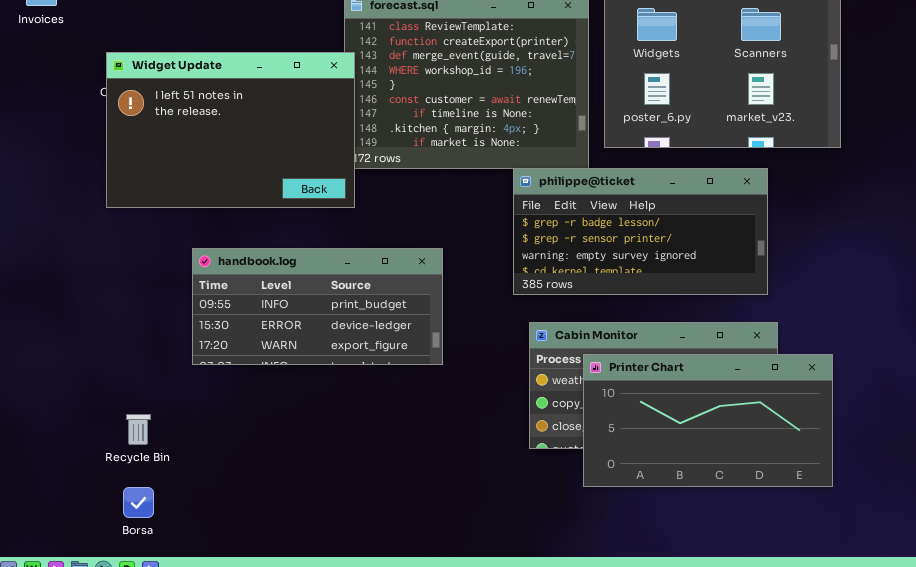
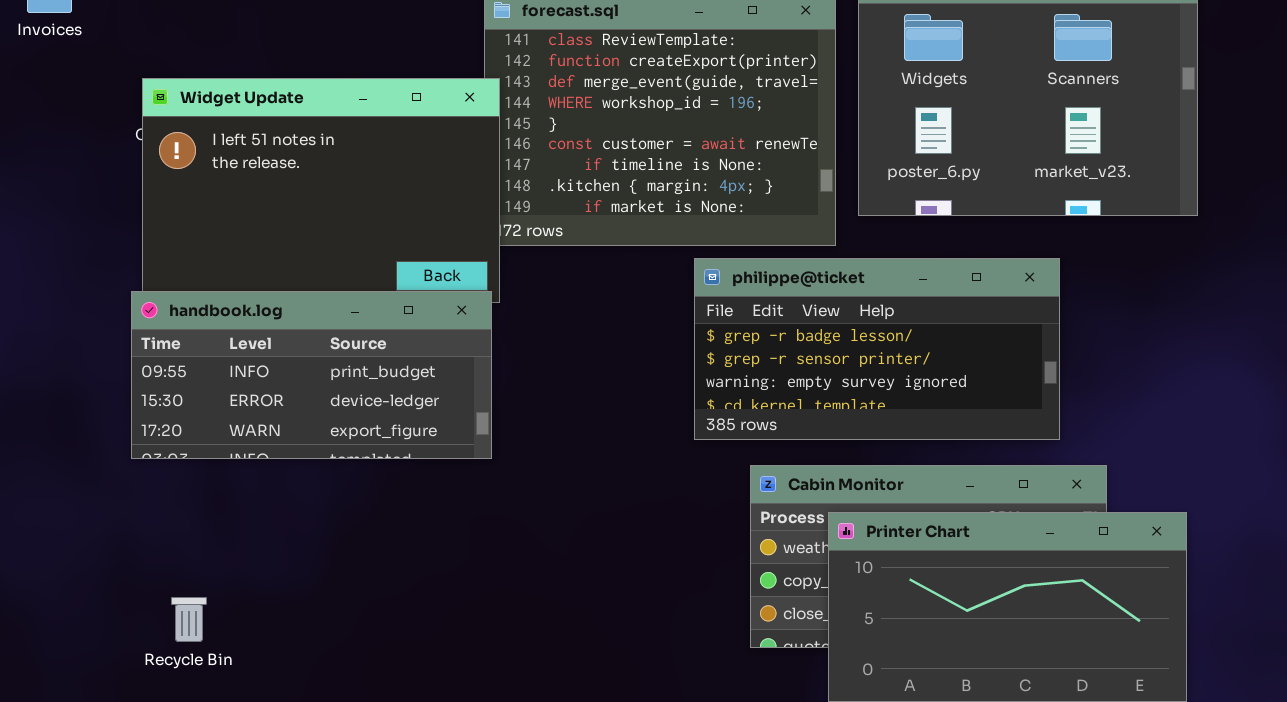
philippe@ticket: [513,168,768,295] -> [694,258,1060,440], moved
handbook.log: [192,248,443,365] -> [131,291,492,459], moved

